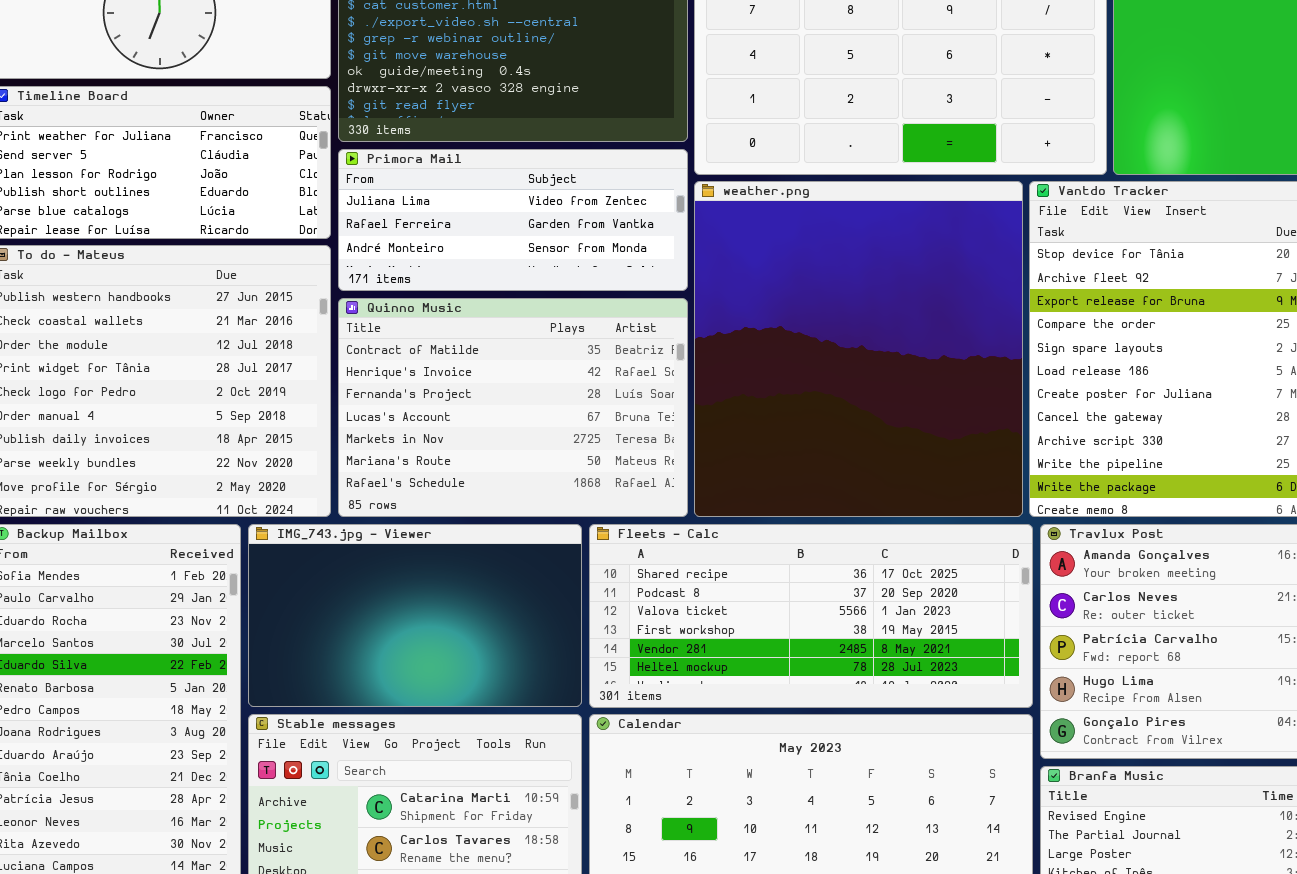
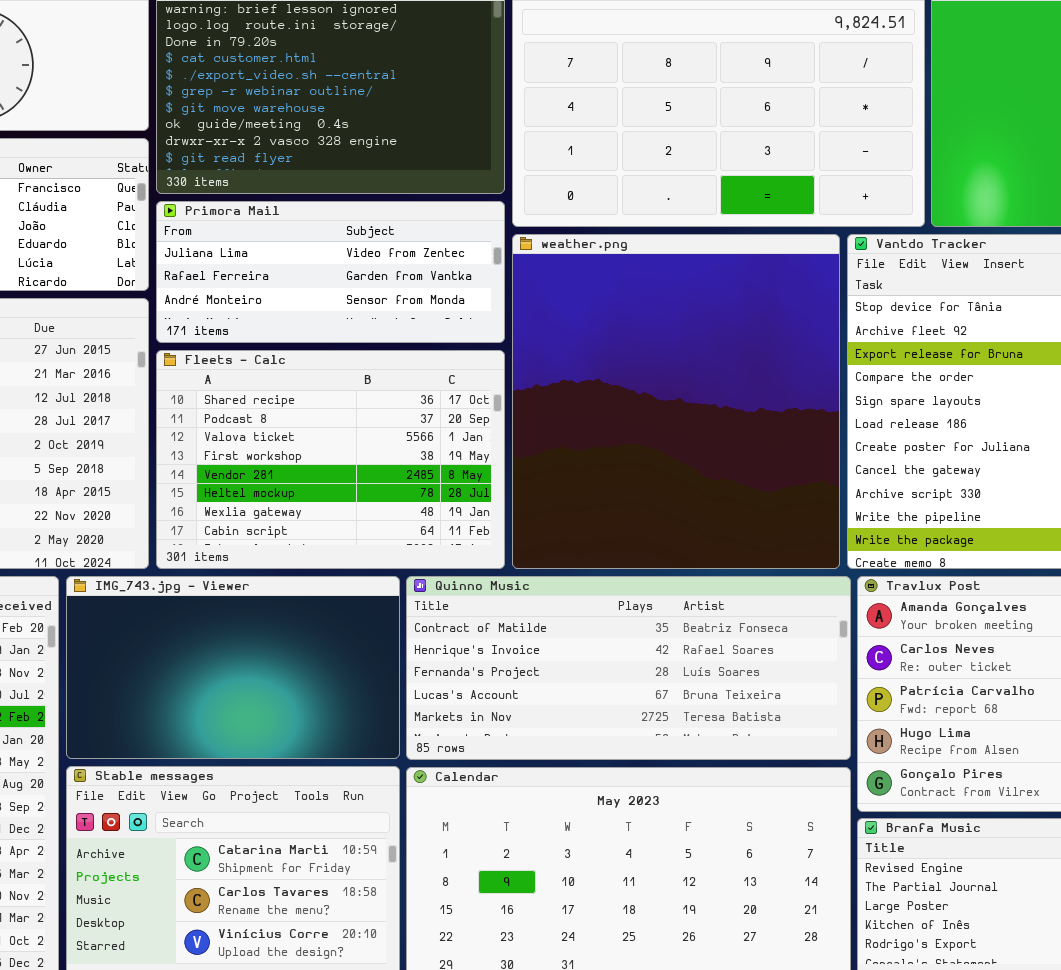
Quinno Music: [338,298,688,517] -> [406,576,851,760], moved, resized
Fleets - Calc: [589,524,1033,708] -> [156,350,505,569], moved, resized

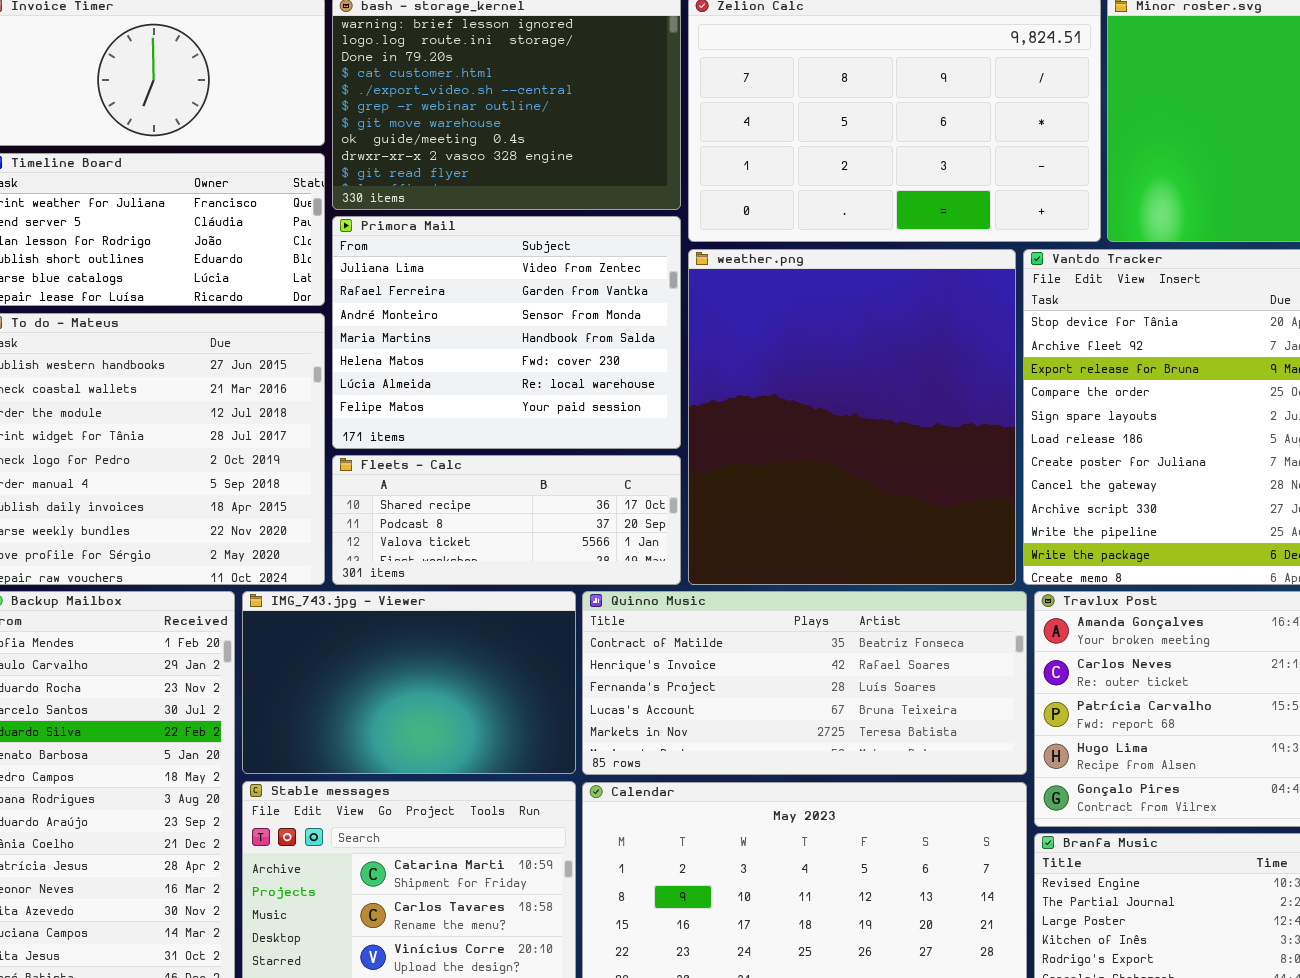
Primora Mail: [156,201,505,343] -> [332,216,681,449], resized
Fleets - Calc: [156,350,505,569] -> [332,455,681,585], resized

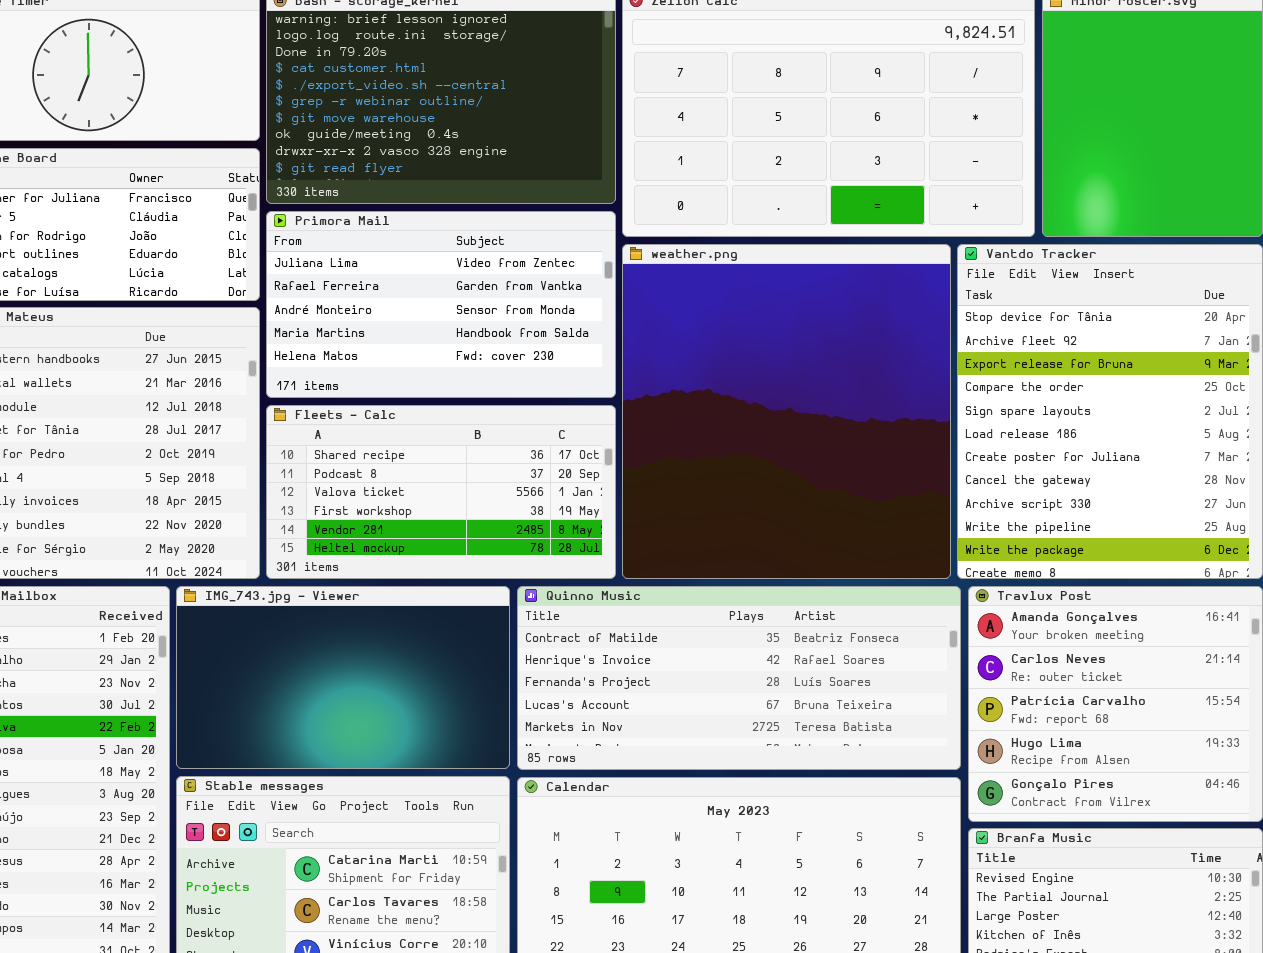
Primora Mail: [332,216,681,449] -> [266,211,616,398], resized
Fleets - Calc: [332,455,681,585] -> [266,405,616,579], resized

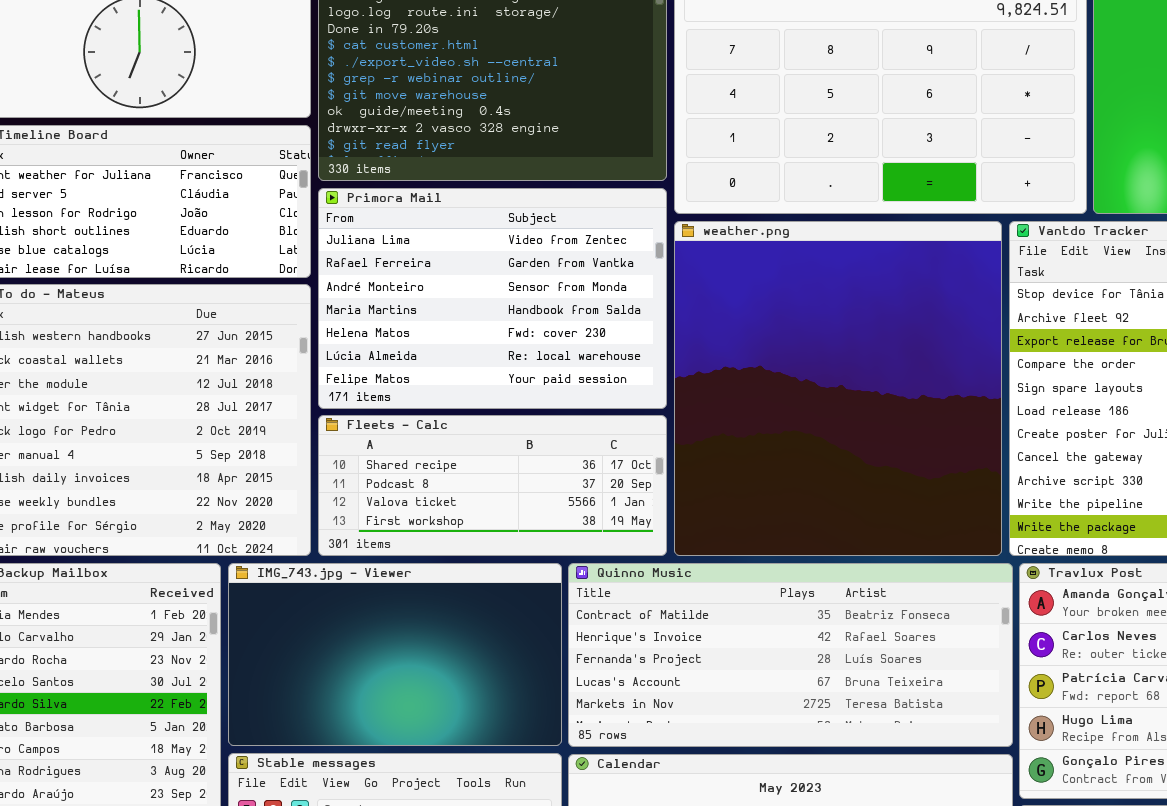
Primora Mail: [266,211,616,398] -> [318,188,667,409], resized
Fleets - Calc: [266,405,616,579] -> [318,415,667,556], resized

